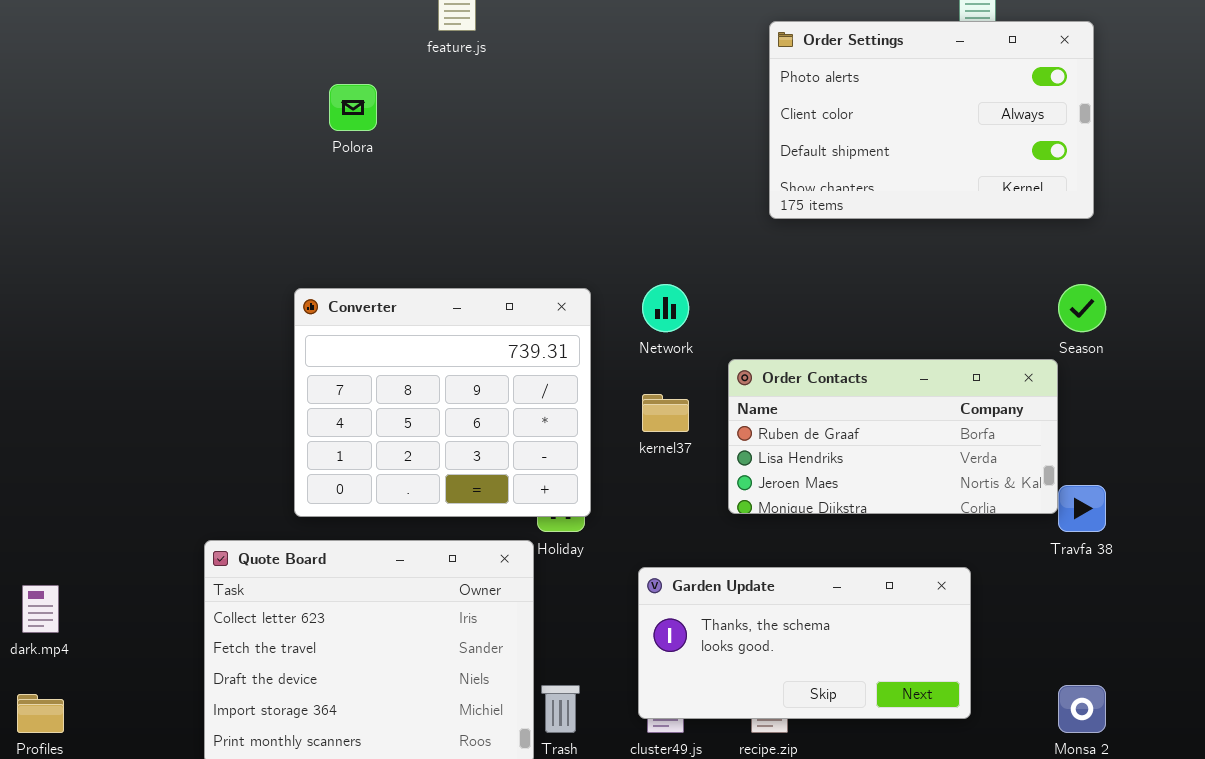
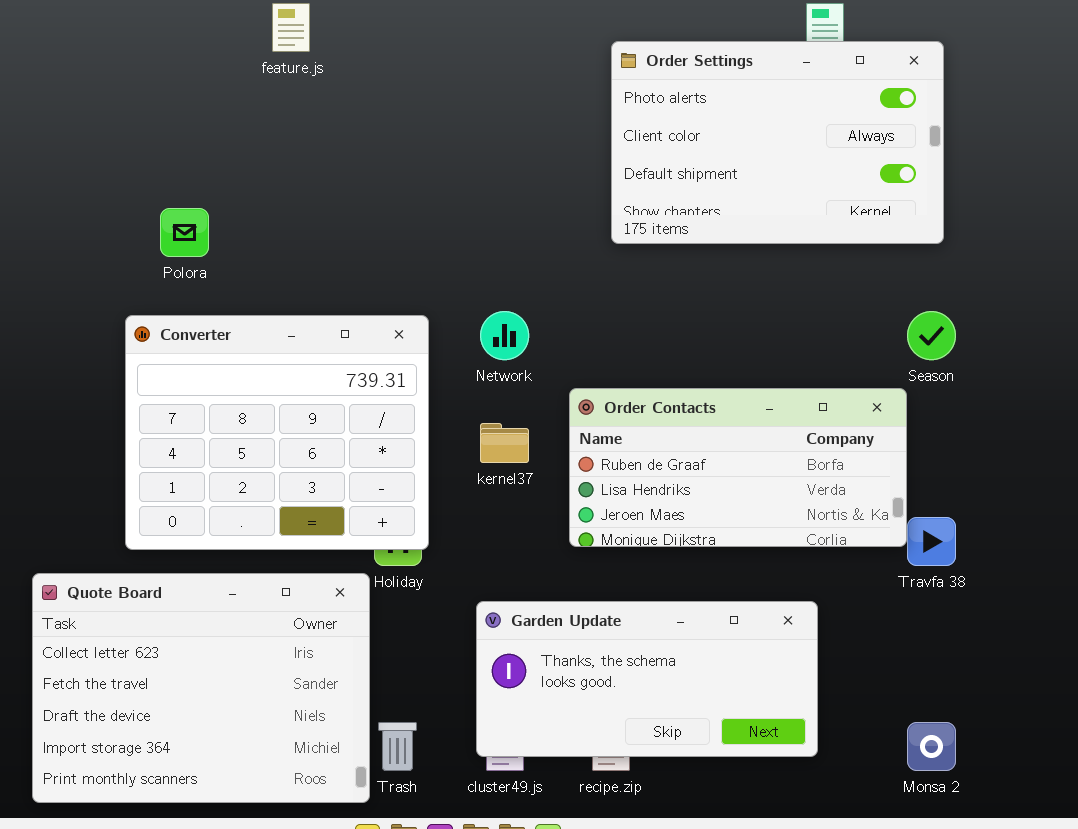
Polora: [329,84,377,131] -> [160,208,209,257], moved

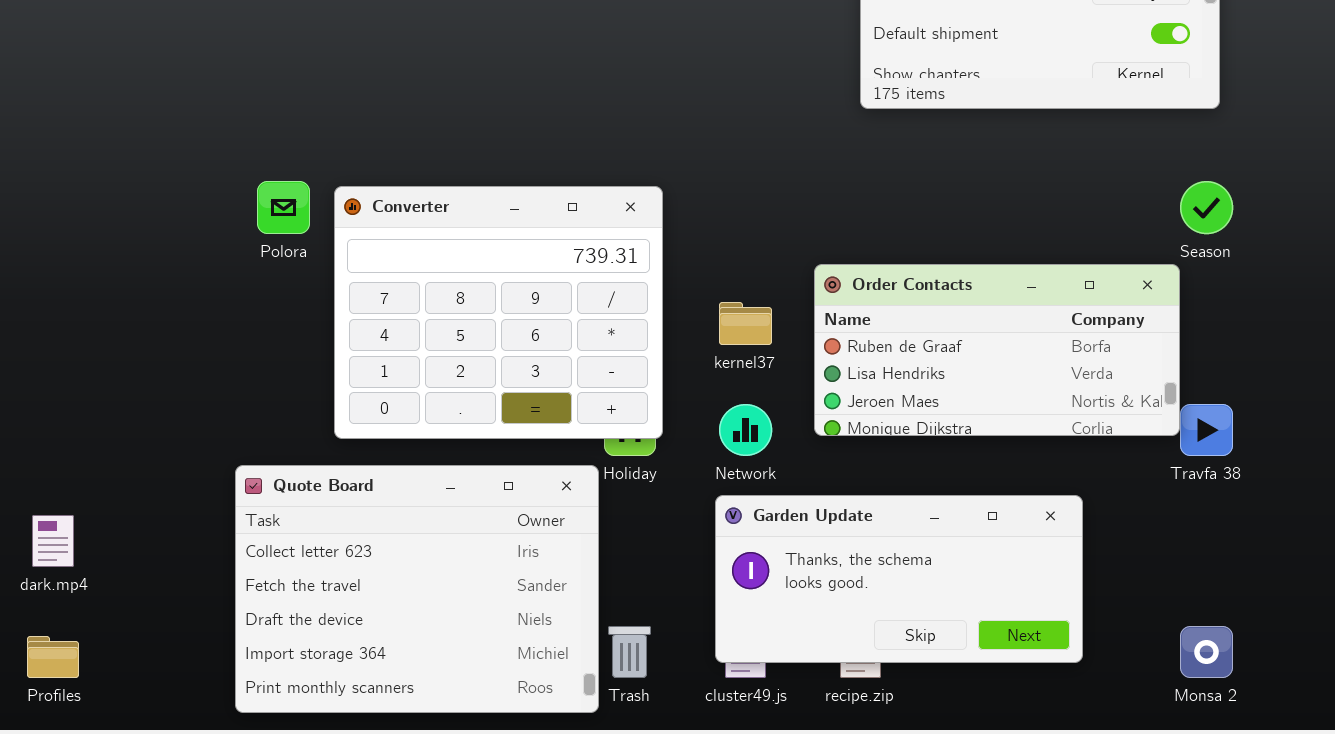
Polora: [160,208,209,257] -> [257,181,310,234], moved
Network: [480,311,529,360] -> [719,404,772,456], moved

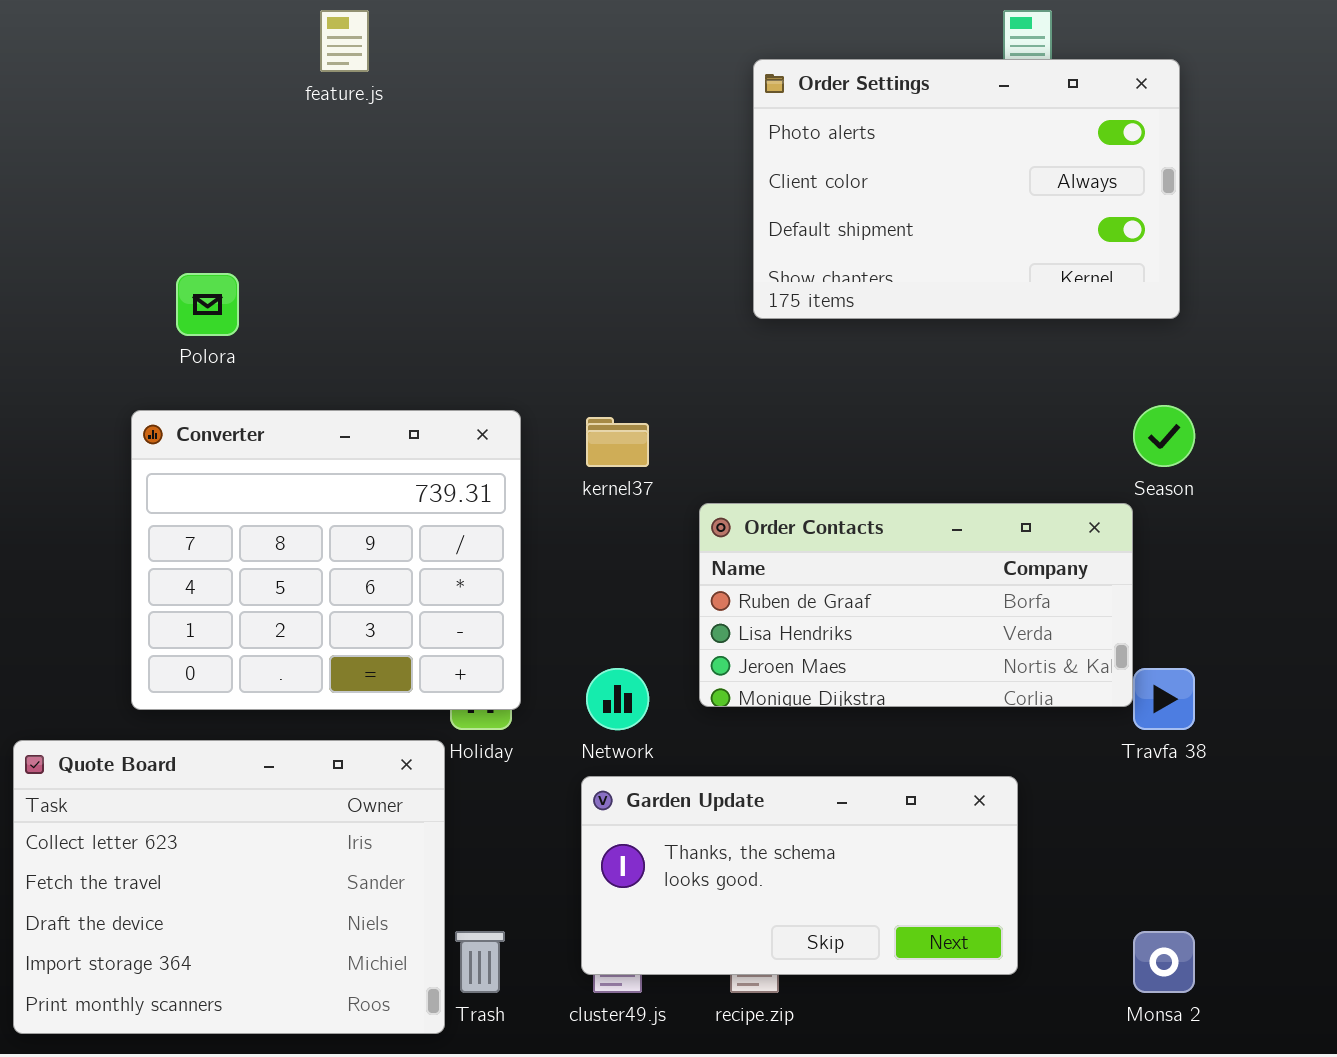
Polora: [257,181,310,234] -> [176,273,239,336], moved
kernel37: [719,302,772,345] -> [586,417,649,467], moved

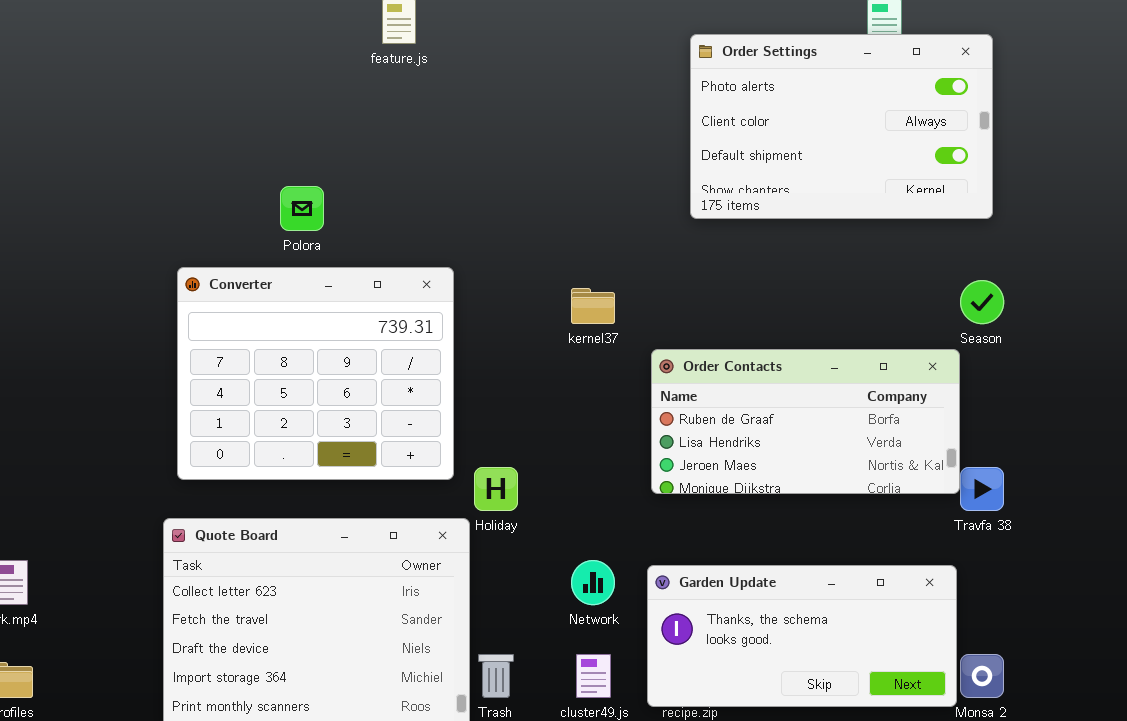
Converter: [131,410,521,710] -> [177,267,454,480], moved
Network: [586,668,649,730] -> [571,560,615,605], moved
Garden Update: [581,776,1018,975] -> [647,565,957,707], moved

